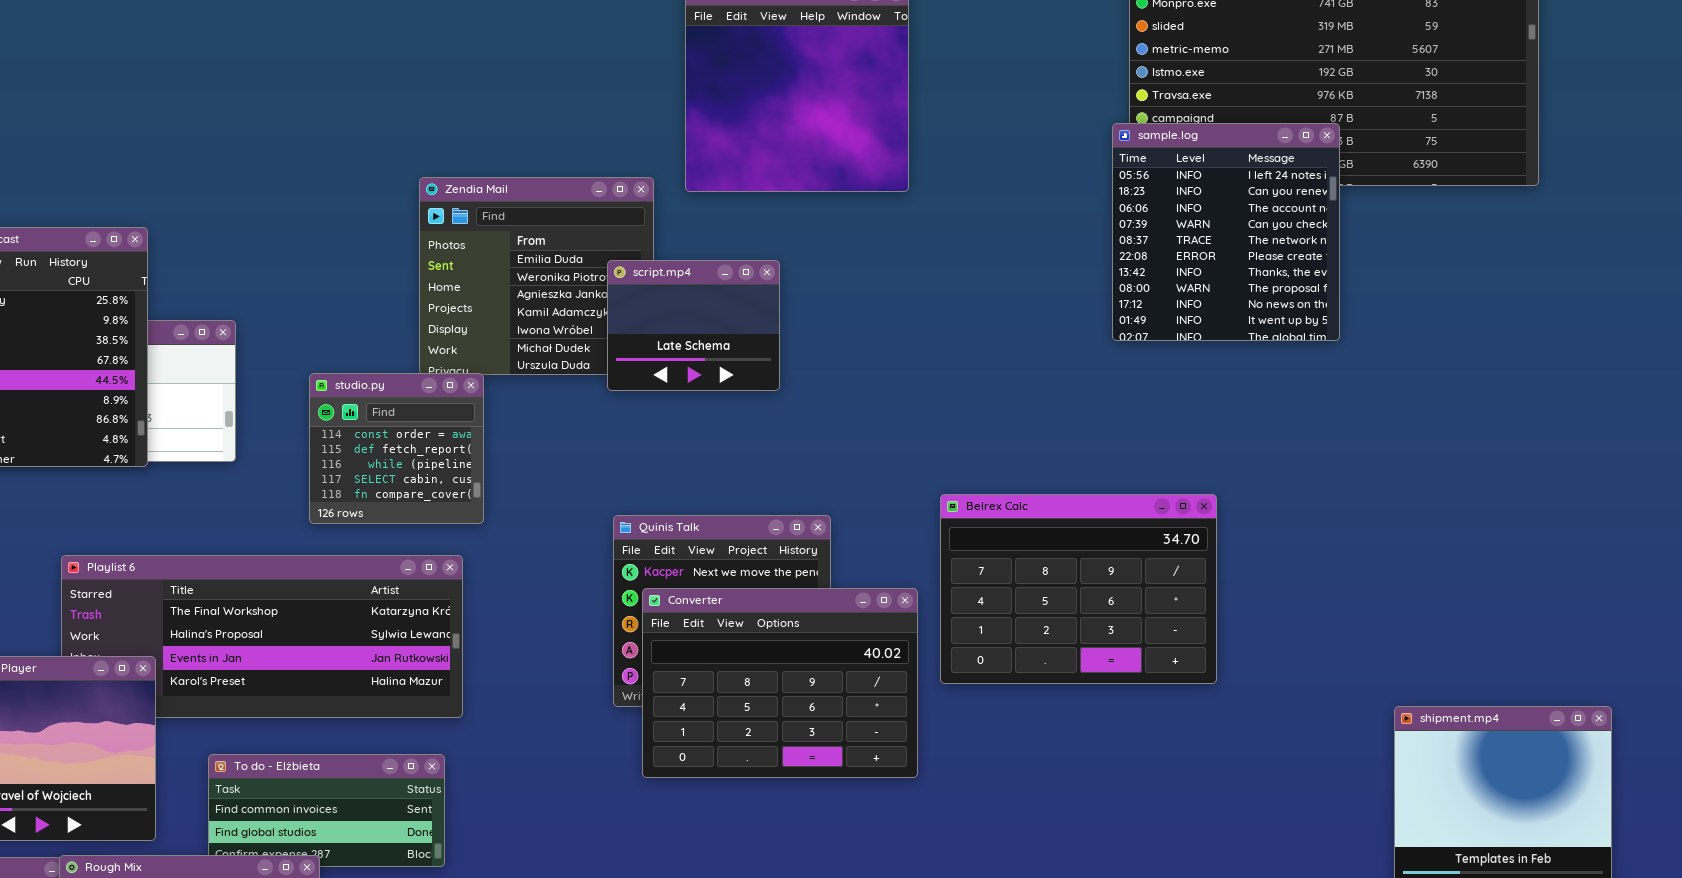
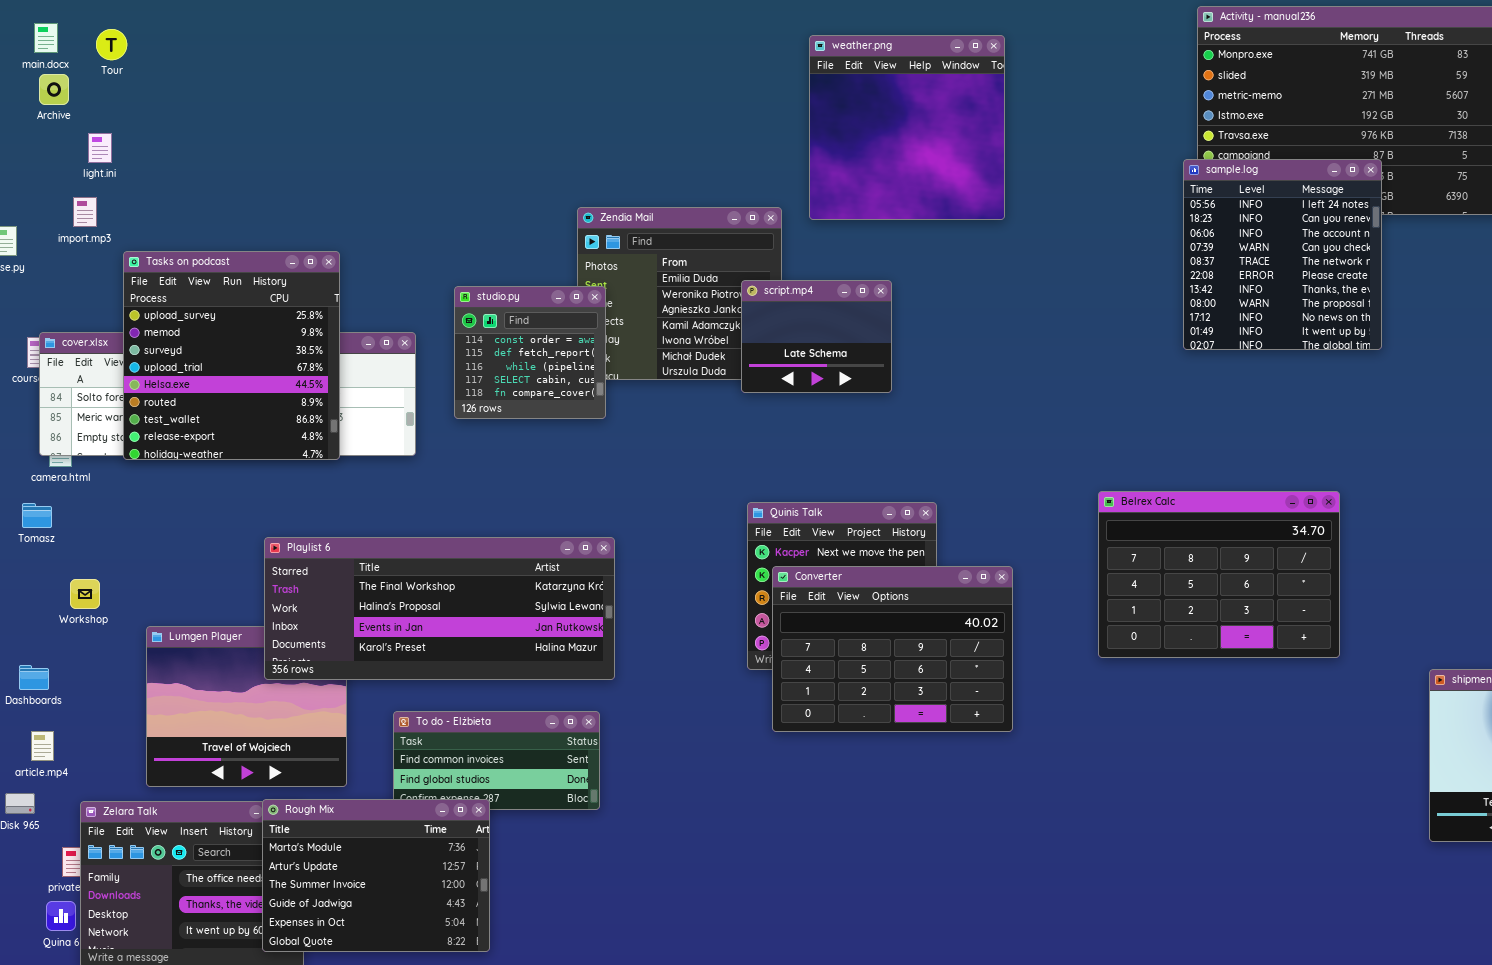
studio.py: [309,373,484,524] -> [454,286,606,419], moved
Belrex Calc: [940,494,1217,684] -> [1098,491,1340,658], moved
Playlist 6: [61,555,463,718] -> [264,537,615,680], raised

